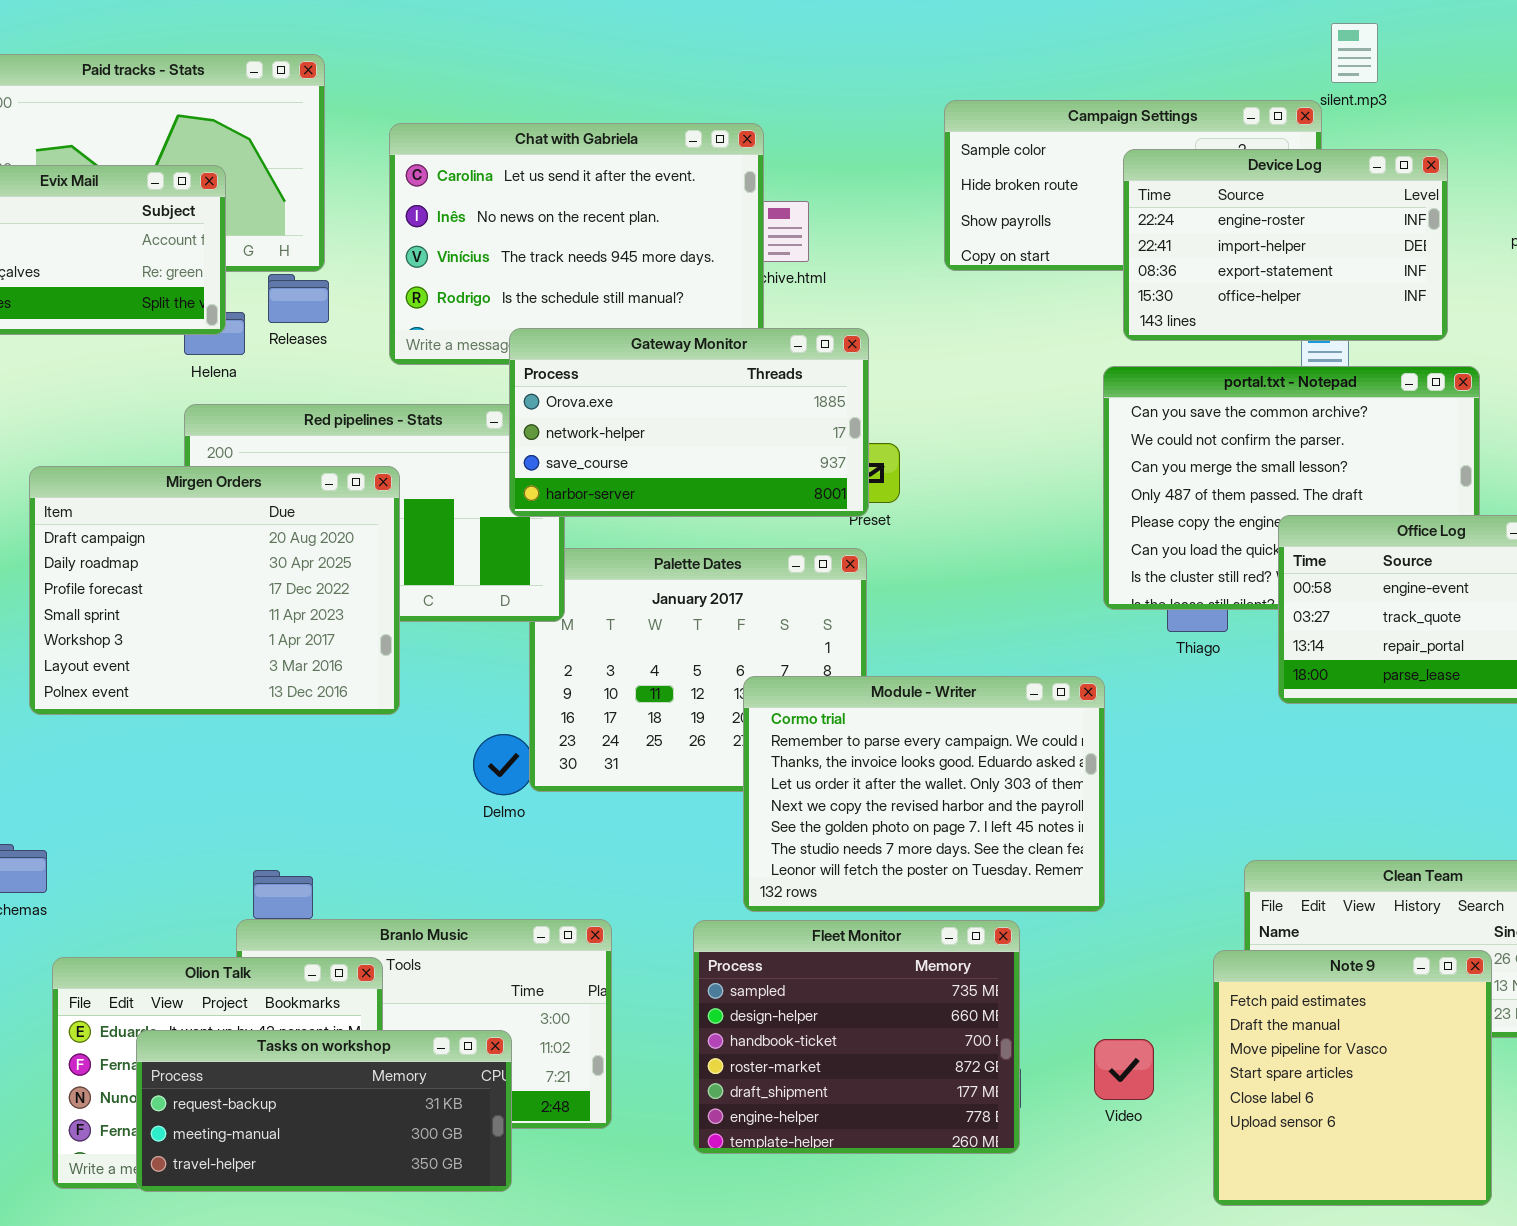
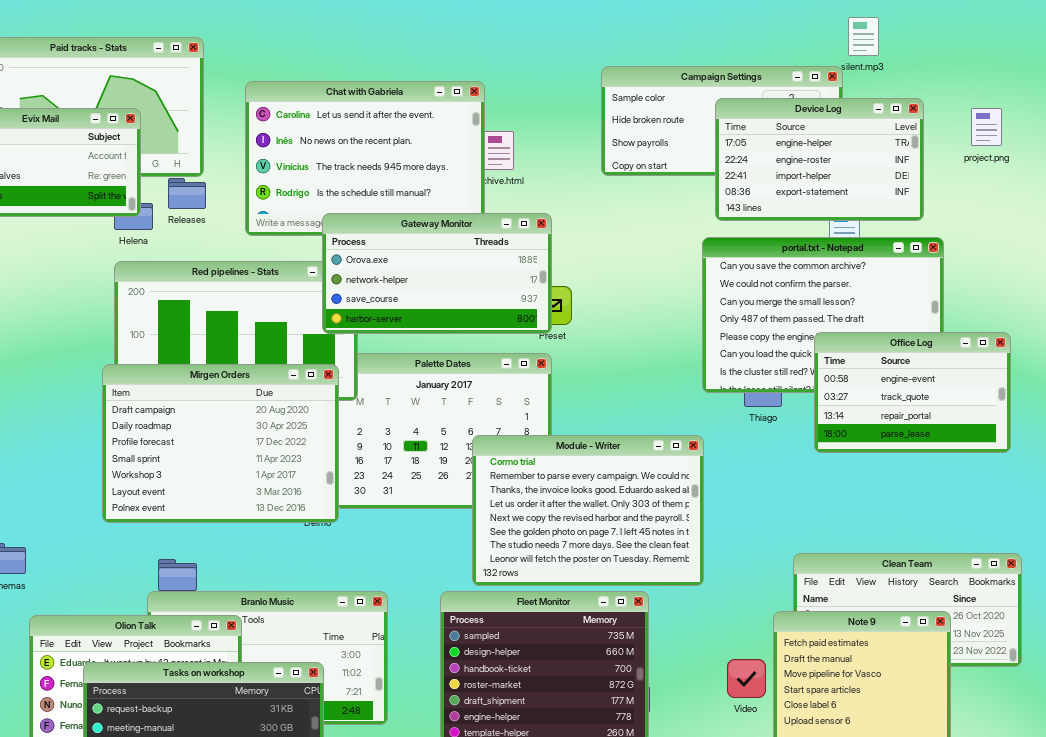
Device Log: [1123,149,1448,341] -> [715,98,924,221], scrolled up 1 row
Mirgen Orders: [29,466,400,715] -> [102,364,339,523], moved
Video: [1094,1039,1154,1100] -> [727,659,766,698], moved

